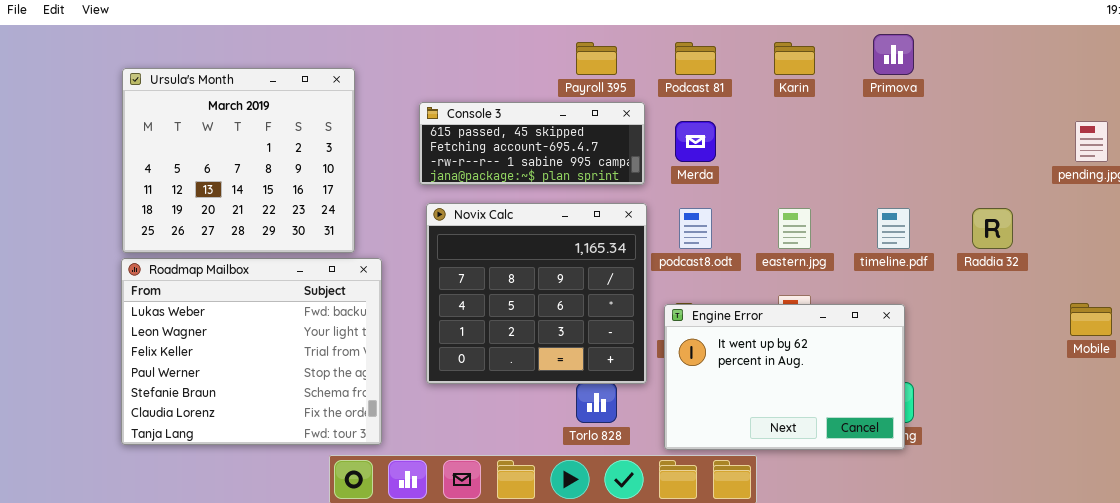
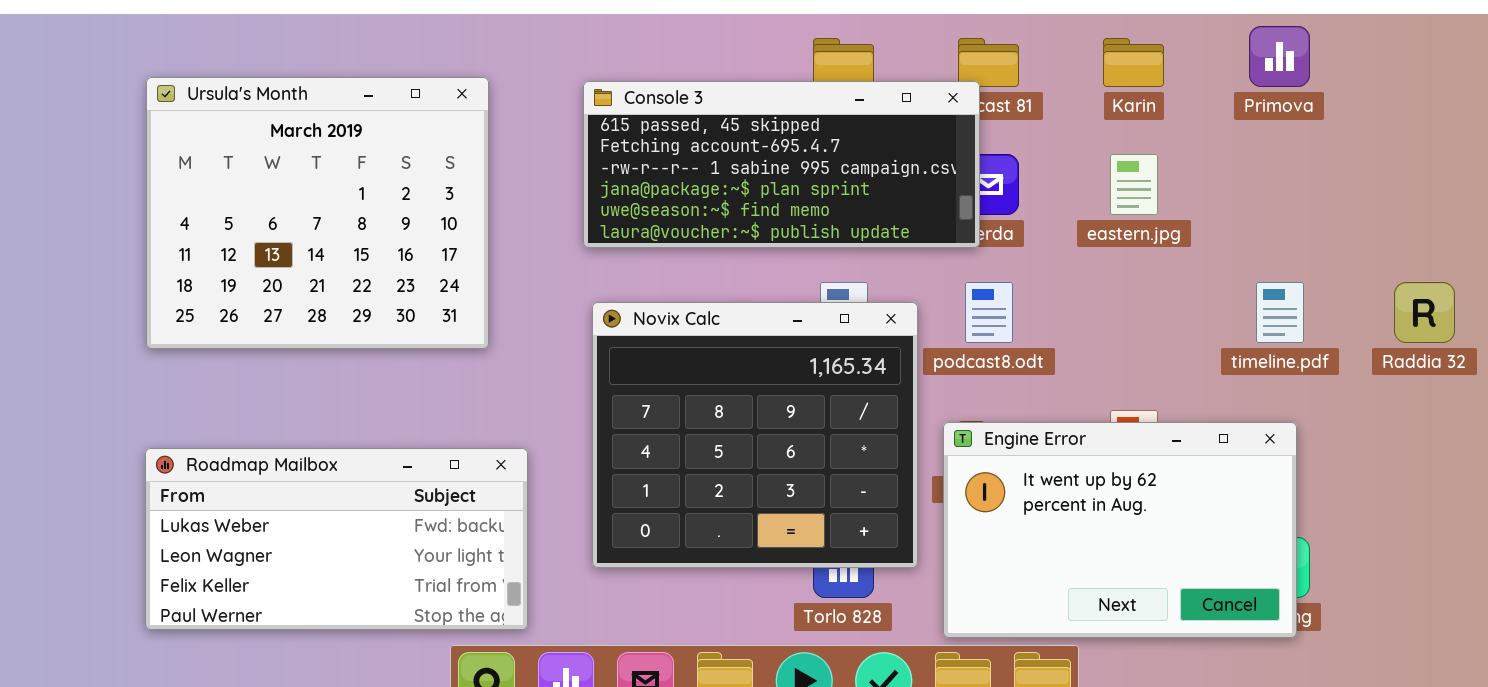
Console 3: [419,102,645,185] -> [583,81,980,248], resized
Novix Calc: [426,203,647,384] -> [592,302,918,568], moved
eastern.jpg: [778,208,811,249] -> [1110,154,1158,215], moved
Roadmap Mailbox: [121,258,382,445] -> [145,448,528,630], resized

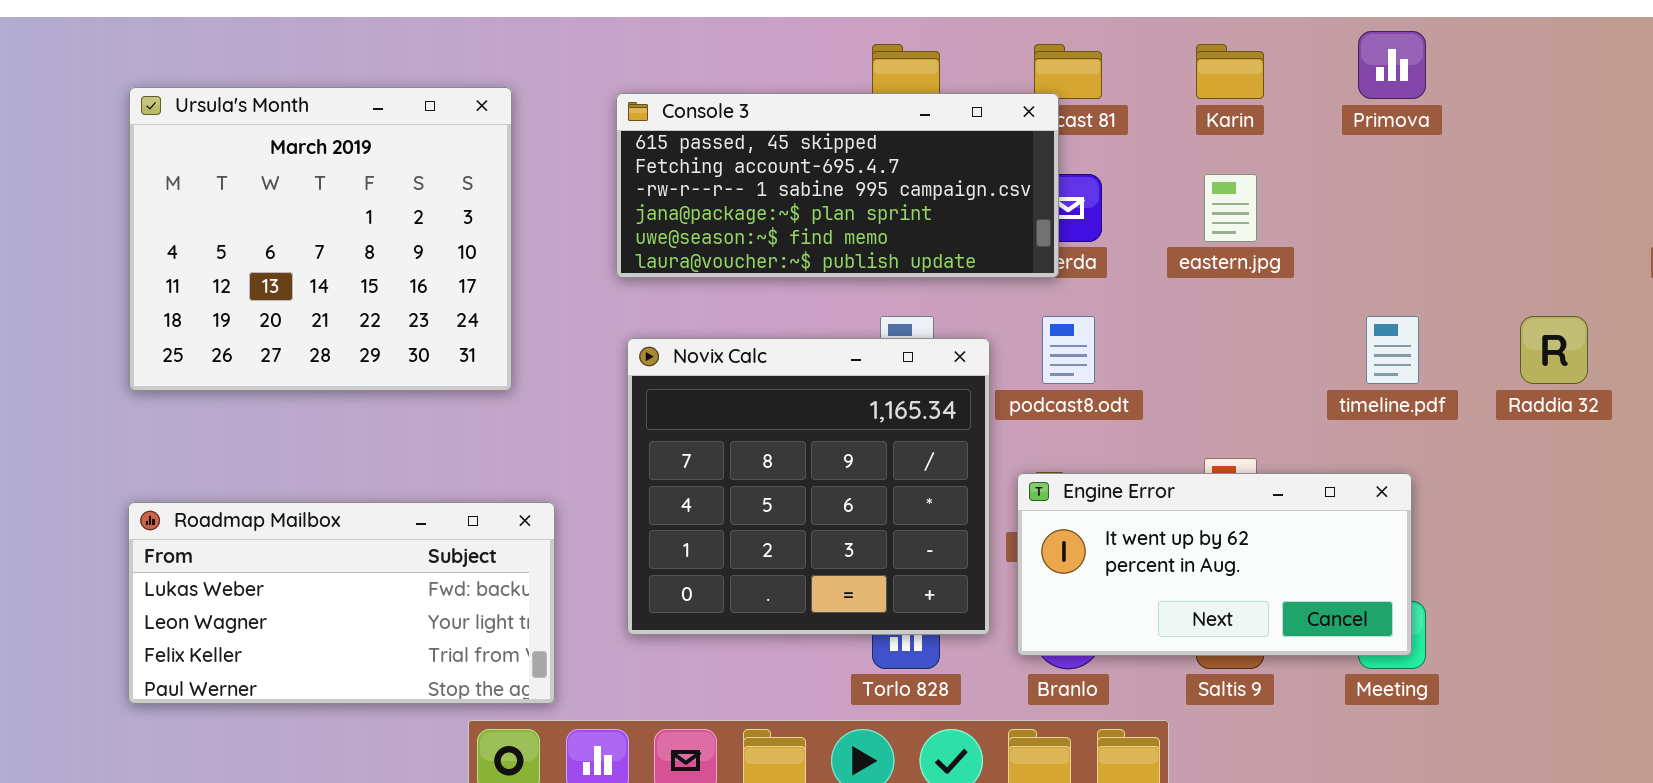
Engine Error: [943,422,1297,638] -> [1017,473,1412,656], resized

